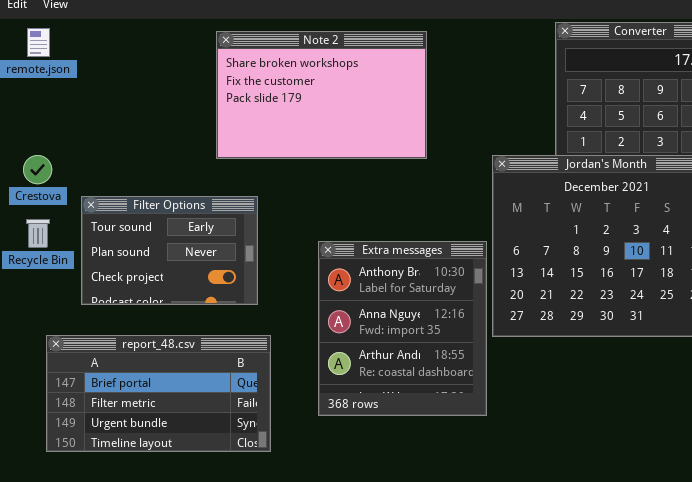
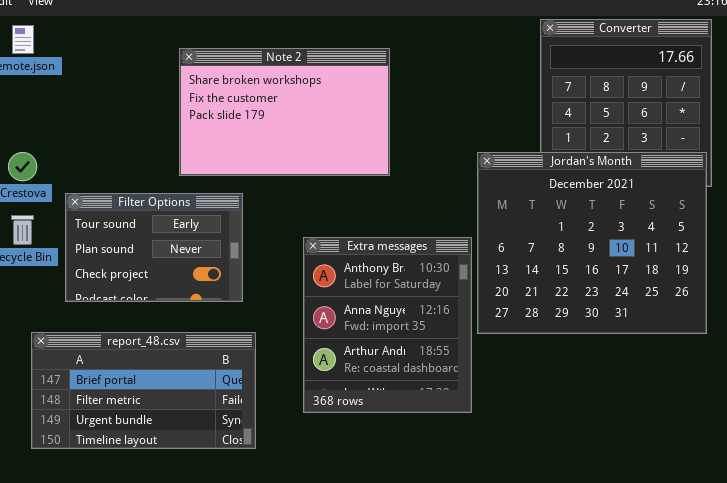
Note 2: [216,31,427,159] -> [179,48,390,176], moved

